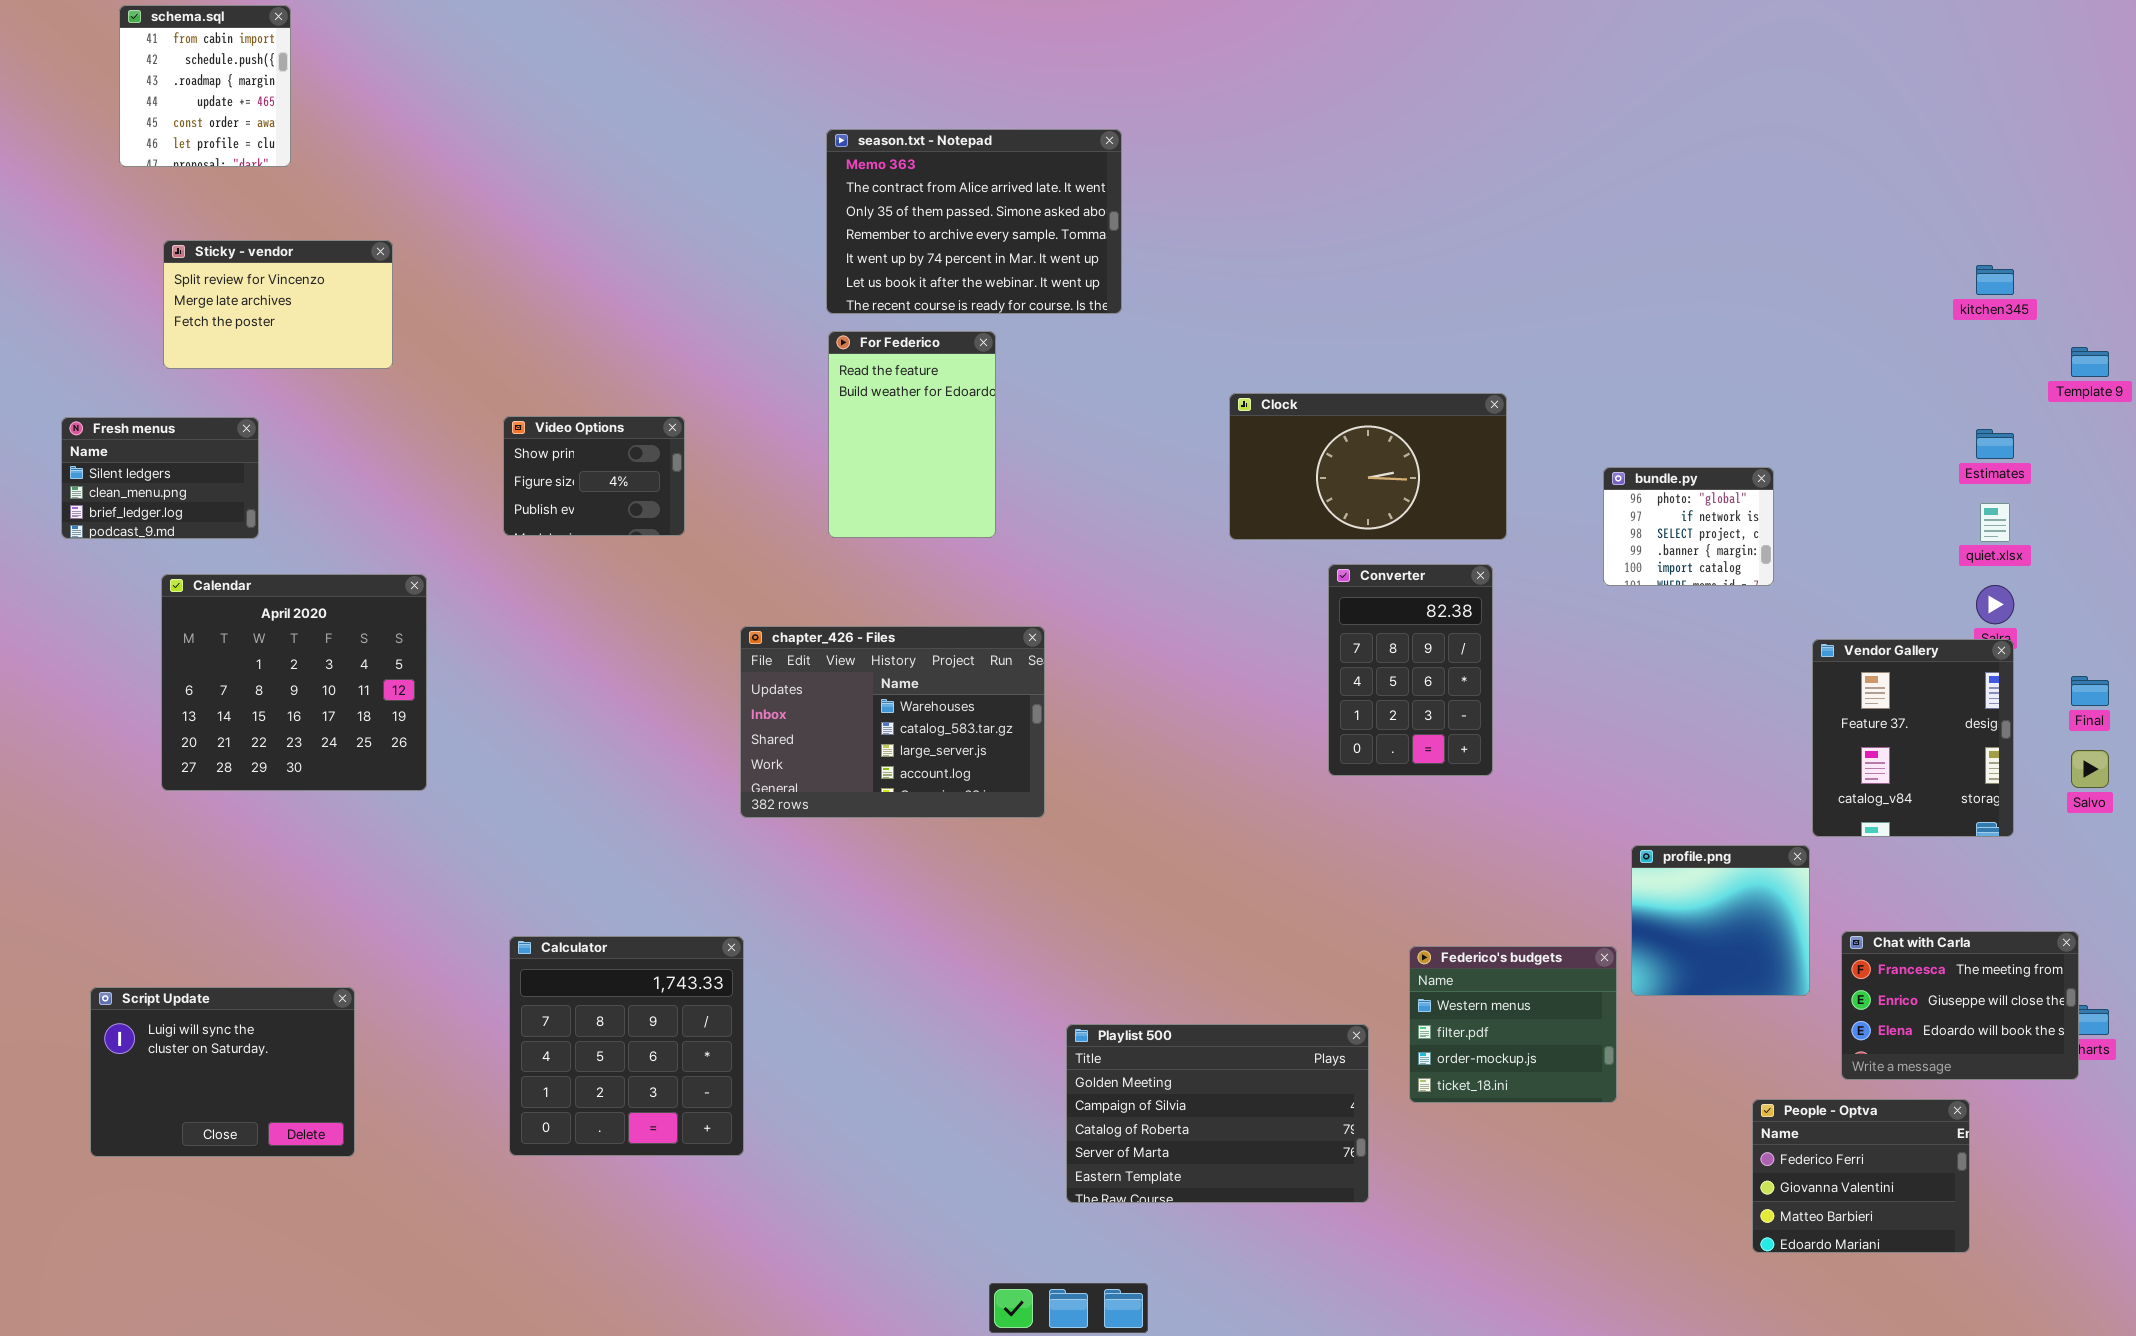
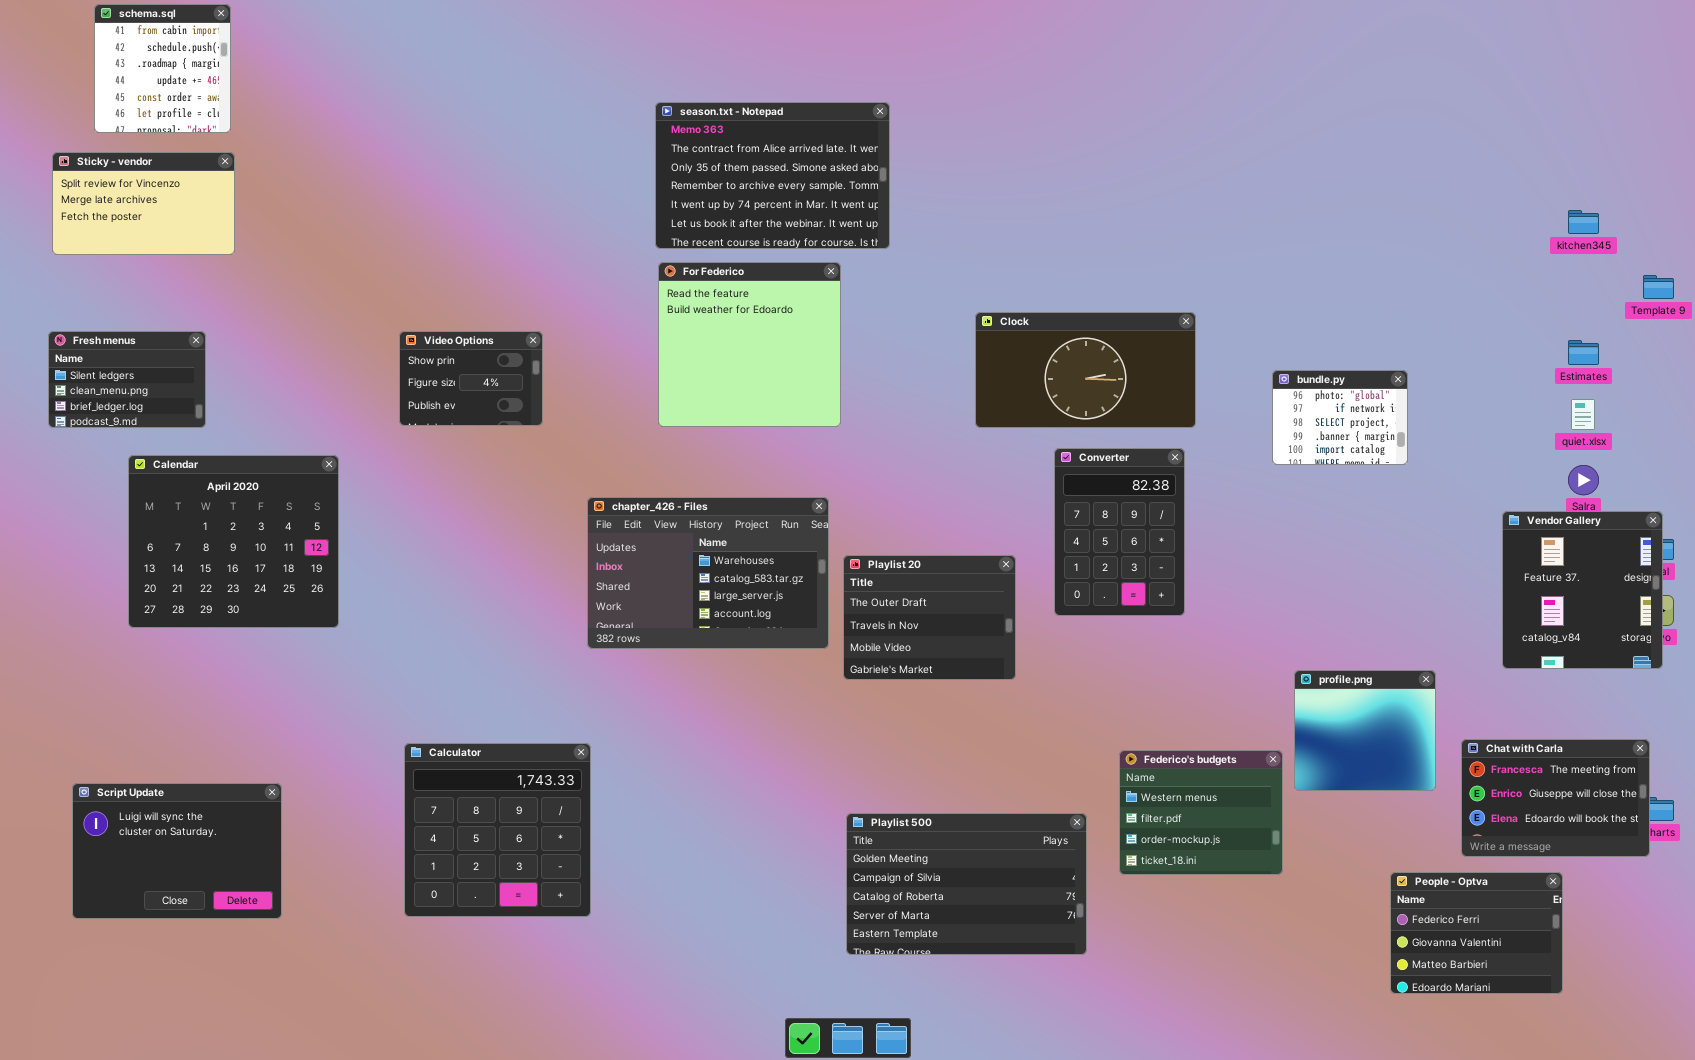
Sticky - vendor: [163,240,393,369] -> [52,152,235,255], moved
For Federico: [828,331,996,538] -> [658,262,841,427], resized
Vendor Gallery: [1812,639,2014,837] -> [1502,511,1663,669], moved
Playlist 20: none -> [843,555,1016,680], opened

